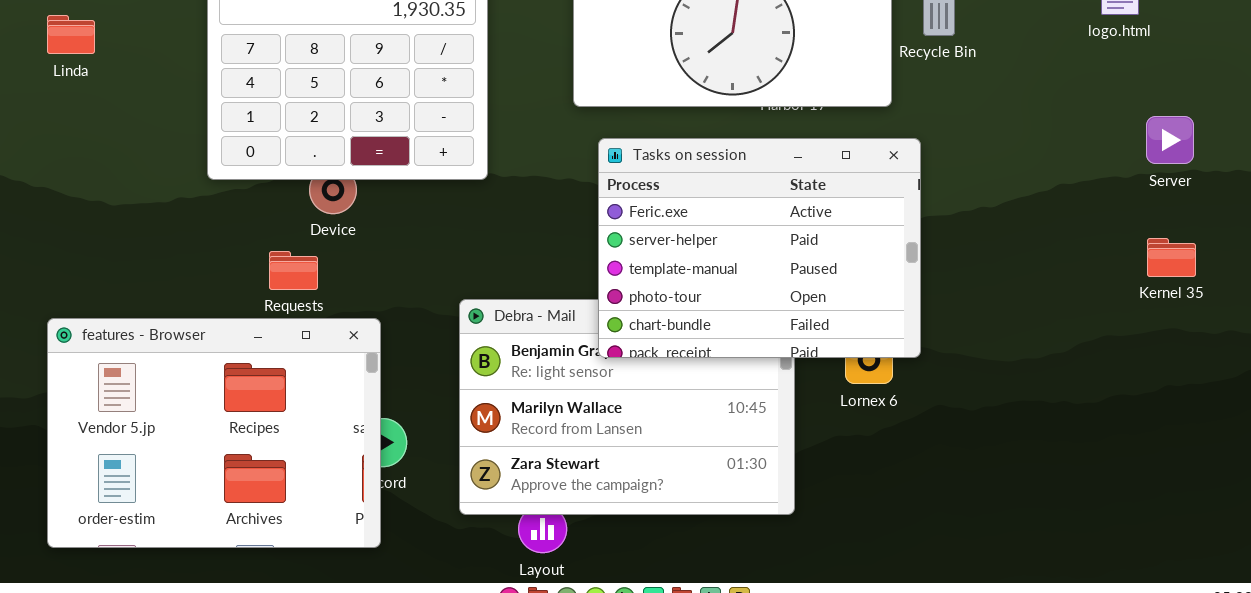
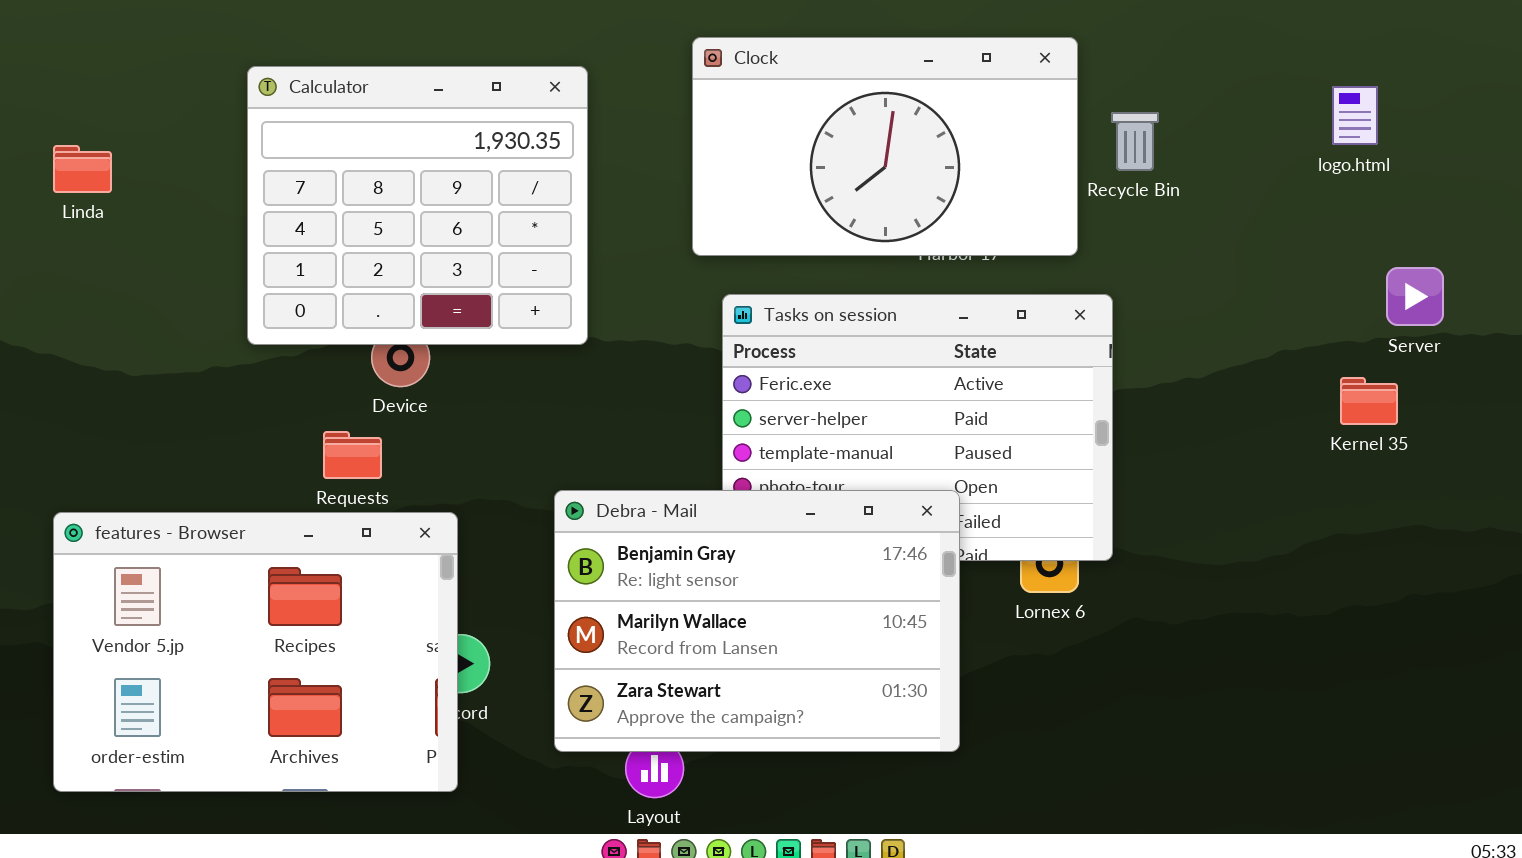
Kernel 35: [1147,238,1196,277] -> [1340,377,1398,425], moved
Debra - Mail: [459,299,795,515] -> [554,490,960,752], raised

